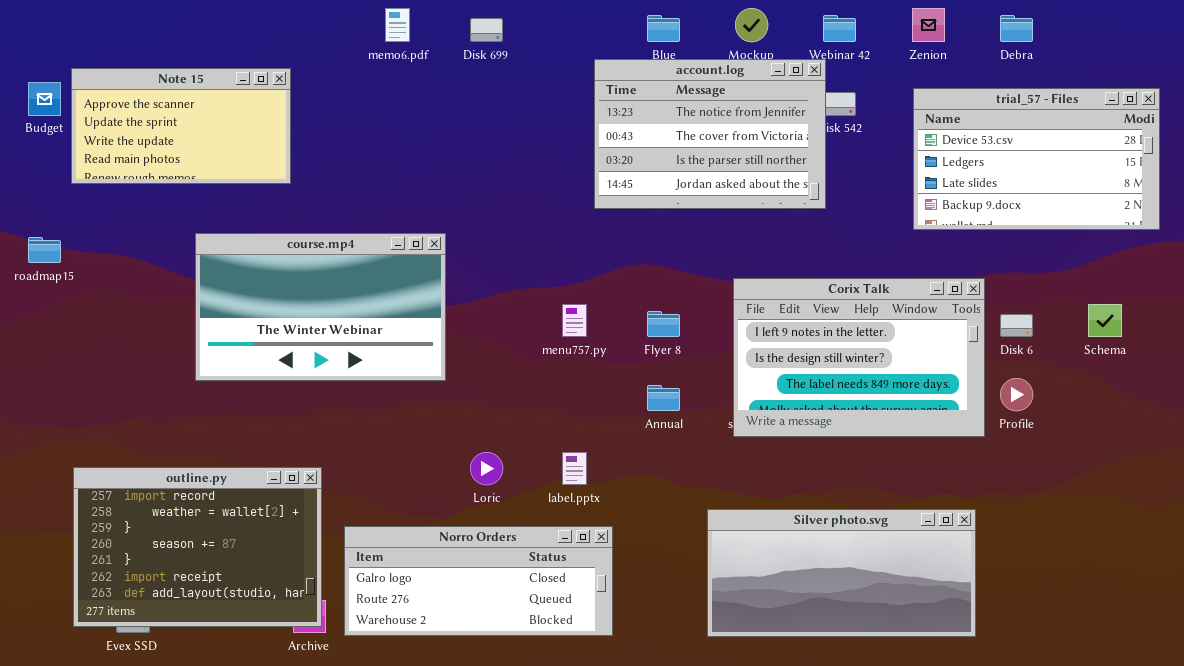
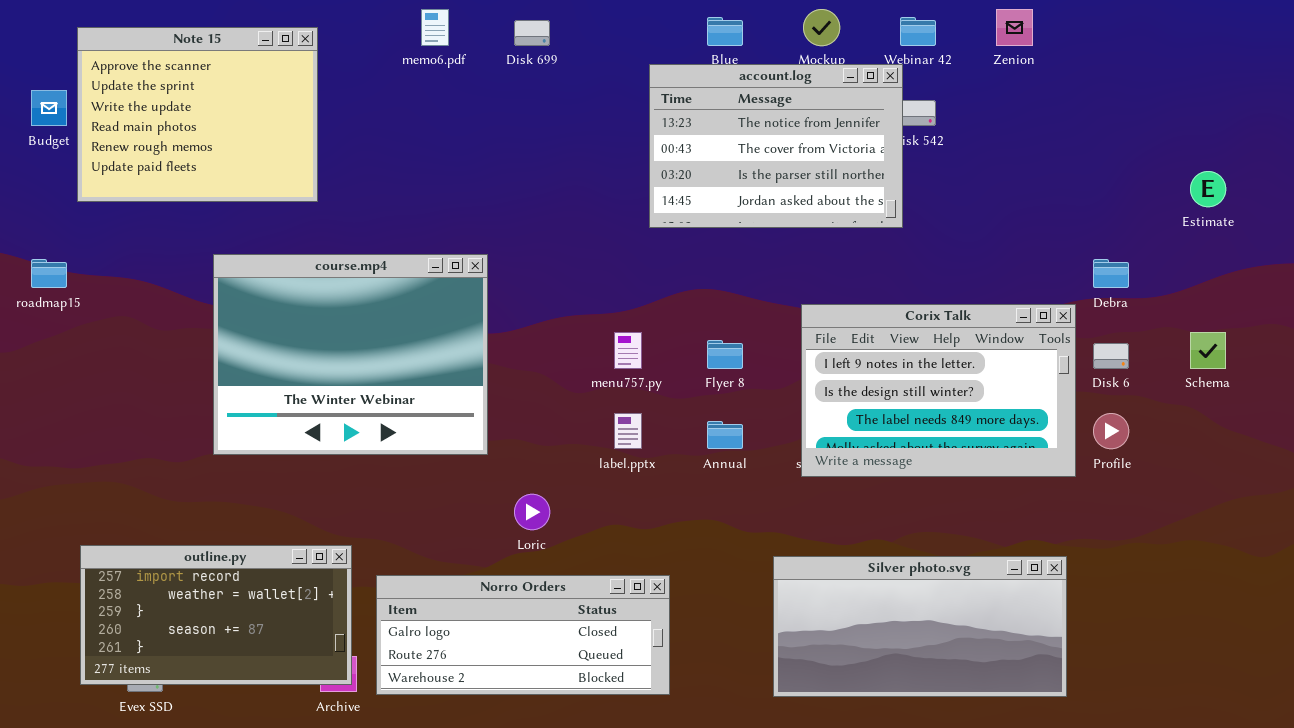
Debra: [1000,15,1033,42] -> [1093,259,1129,288], moved
Note 15: [71,68,291,184] -> [77,27,318,202], resized
trial_57 - Files: [913,88,1160,230] -> none, closed
course.mp4: [195,233,446,381] -> [213,254,488,455], resized
label.pptx: [562,452,587,485] -> [614,413,642,449], moved
outline.py: [73,467,322,627] -> [80,545,352,685], resized

